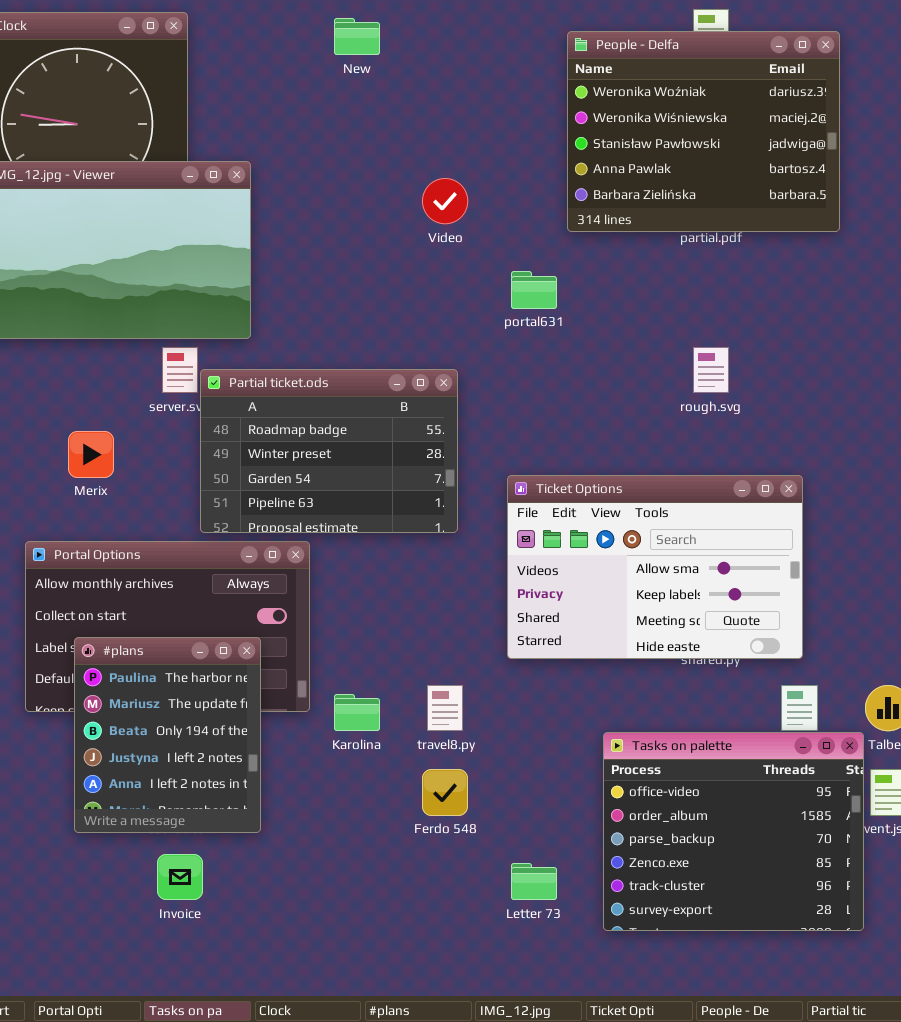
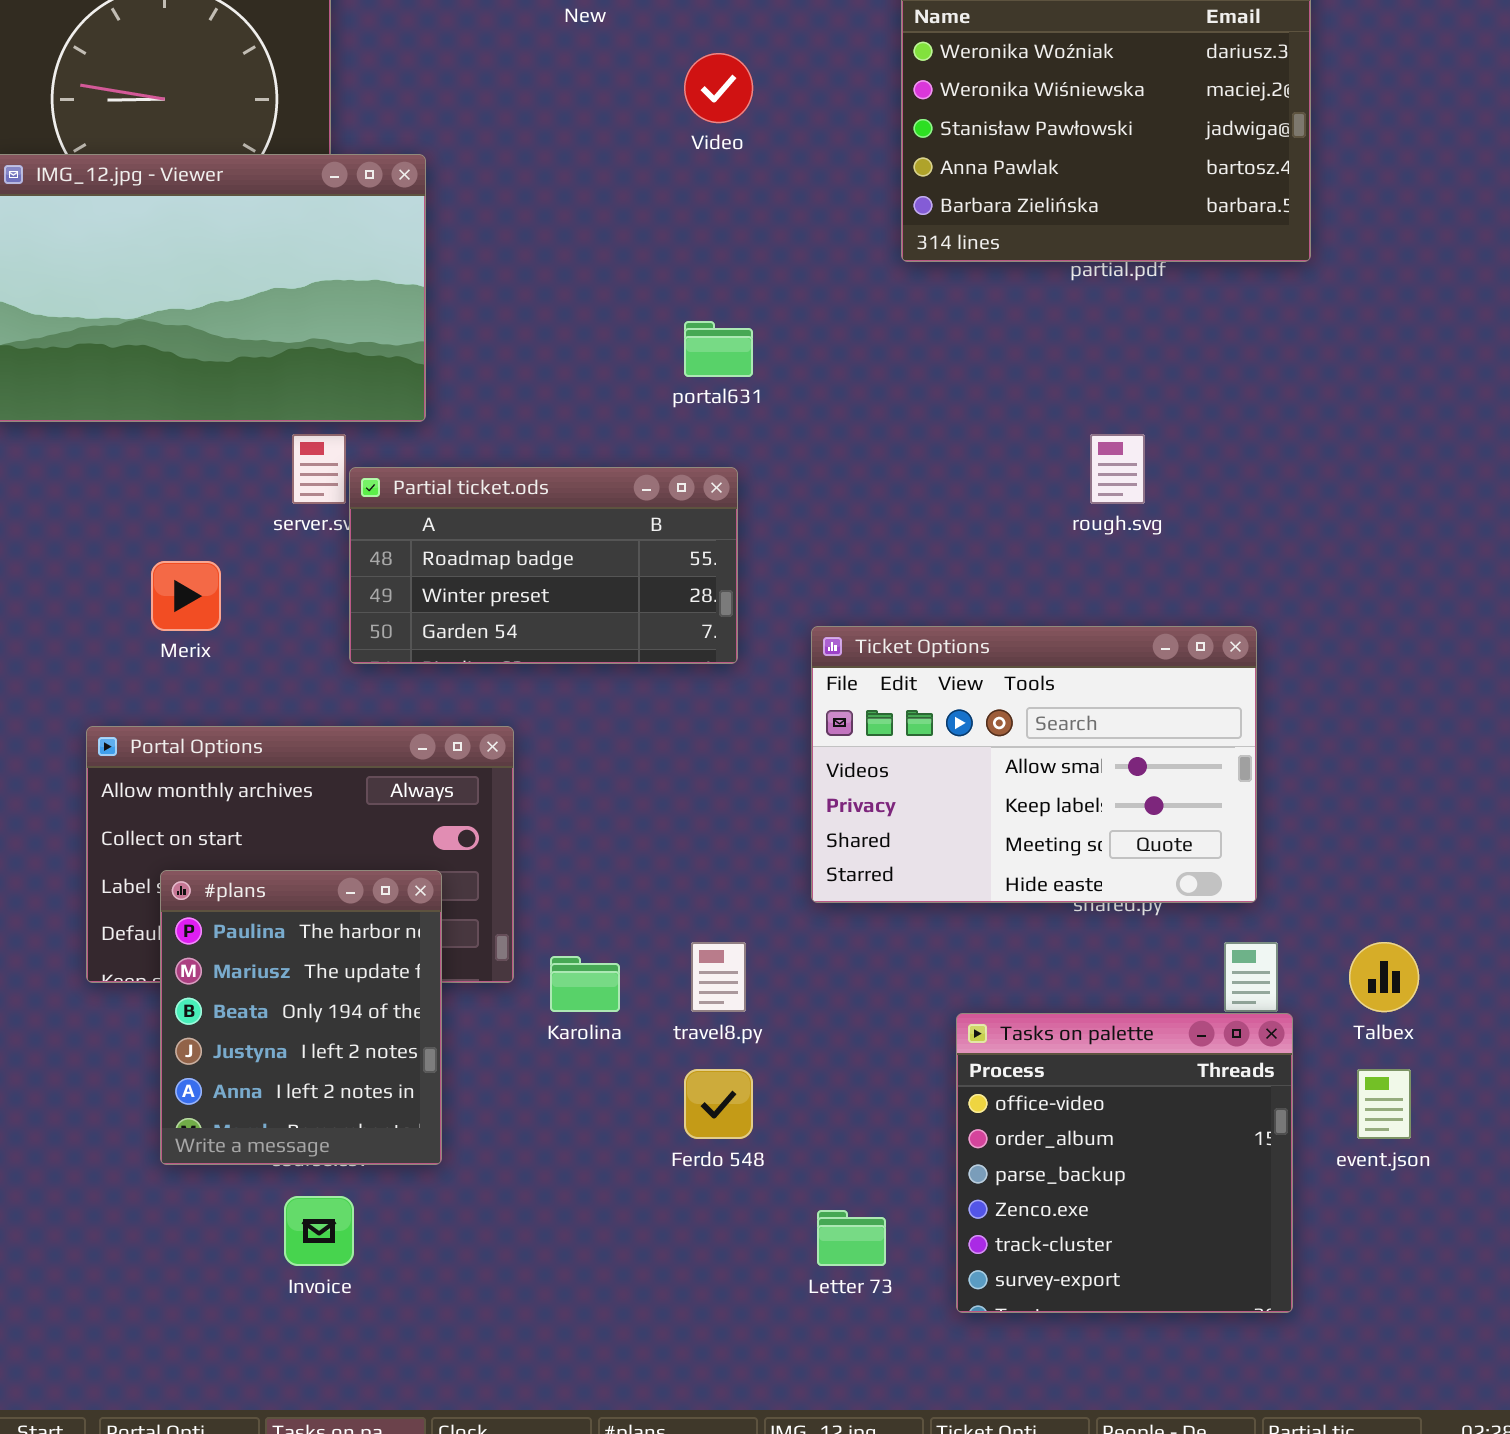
Video: [422,178,468,224] -> [684,53,753,123], moved
portal631: [511,271,557,309] -> [684,321,753,377], moved
Partial ticket.ods: [200,369,458,533] -> [349,467,738,664], resized
Tasks on palette: [603,732,864,931] -> [956,1013,1293,1313], resized

